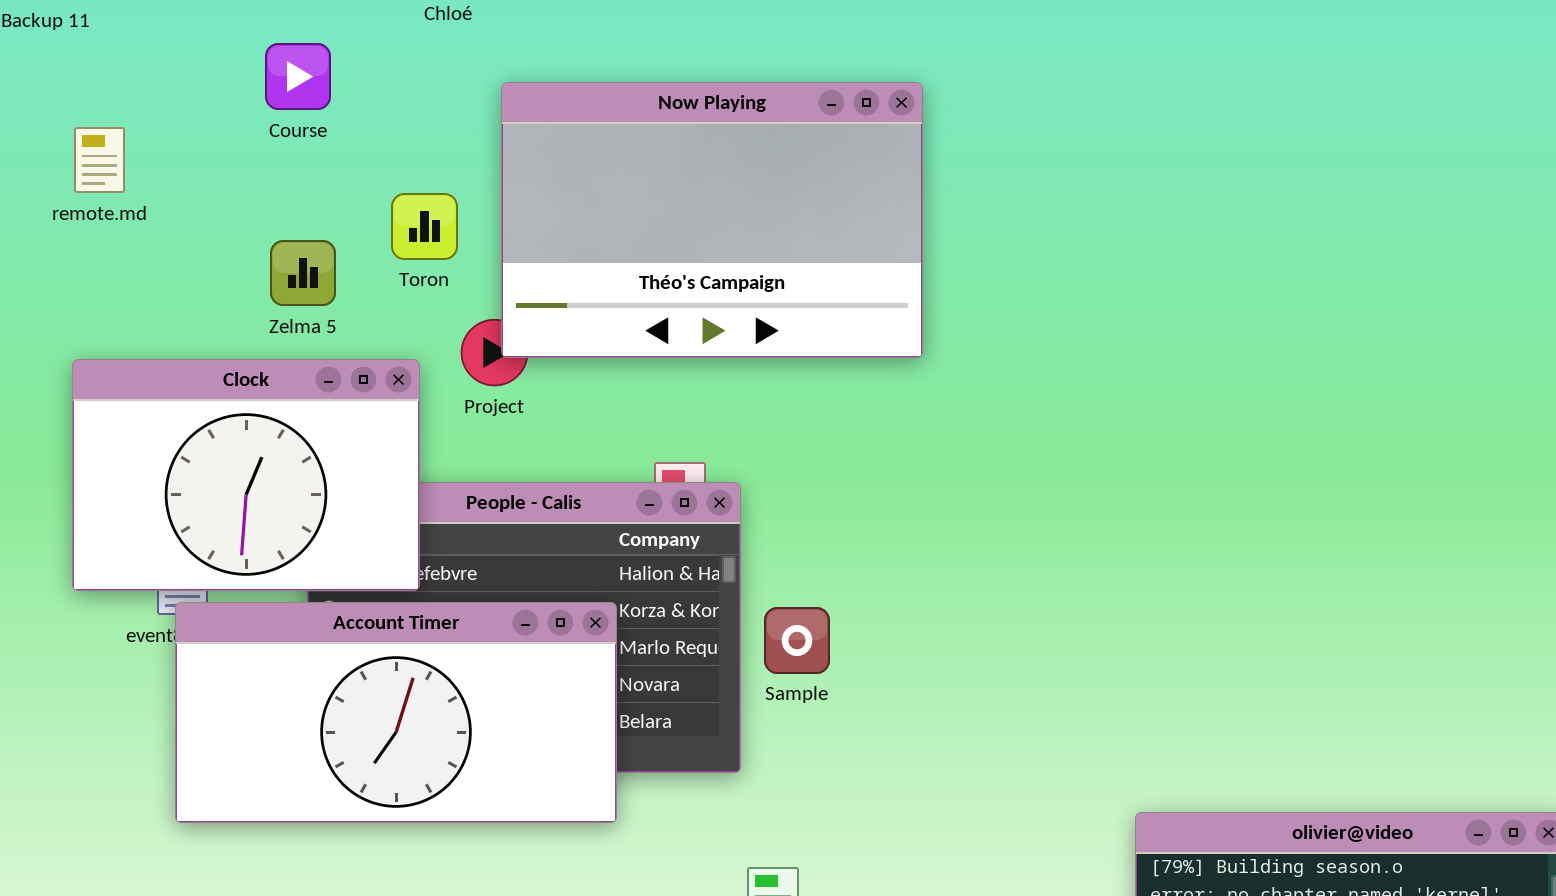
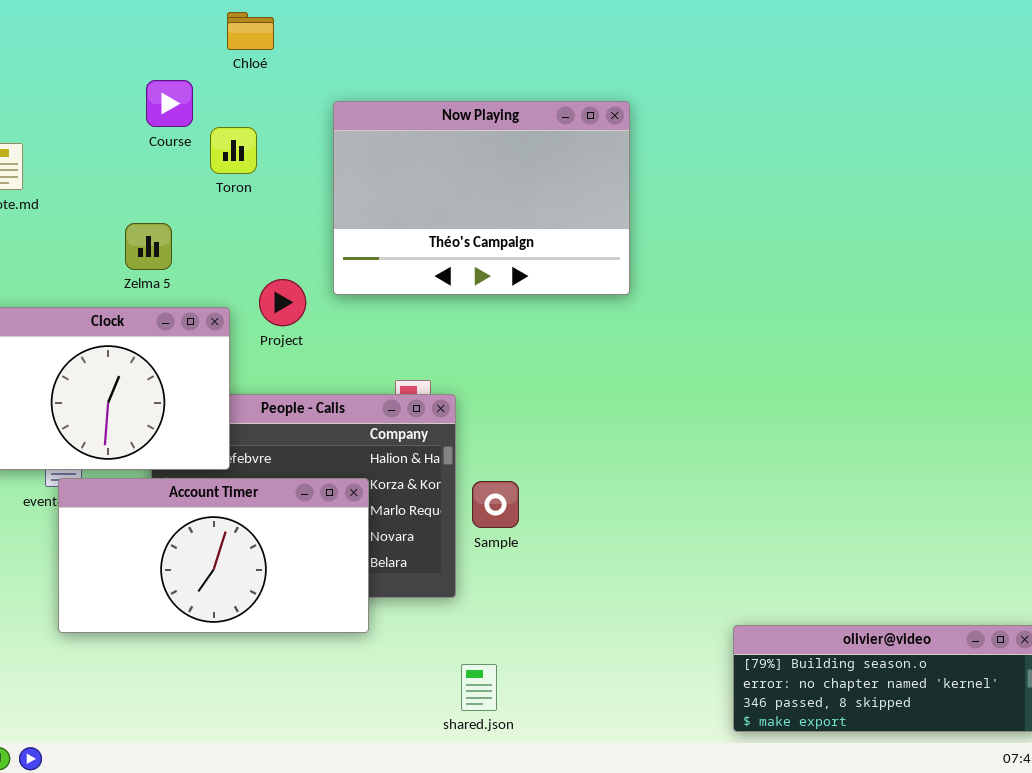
Course: [265,43,331,110] -> [146,80,193,127], moved
Now Playing: [501,82,923,358] -> [333,101,630,295], moved
Toron: [391,193,458,260] -> [210,127,257,174], moved

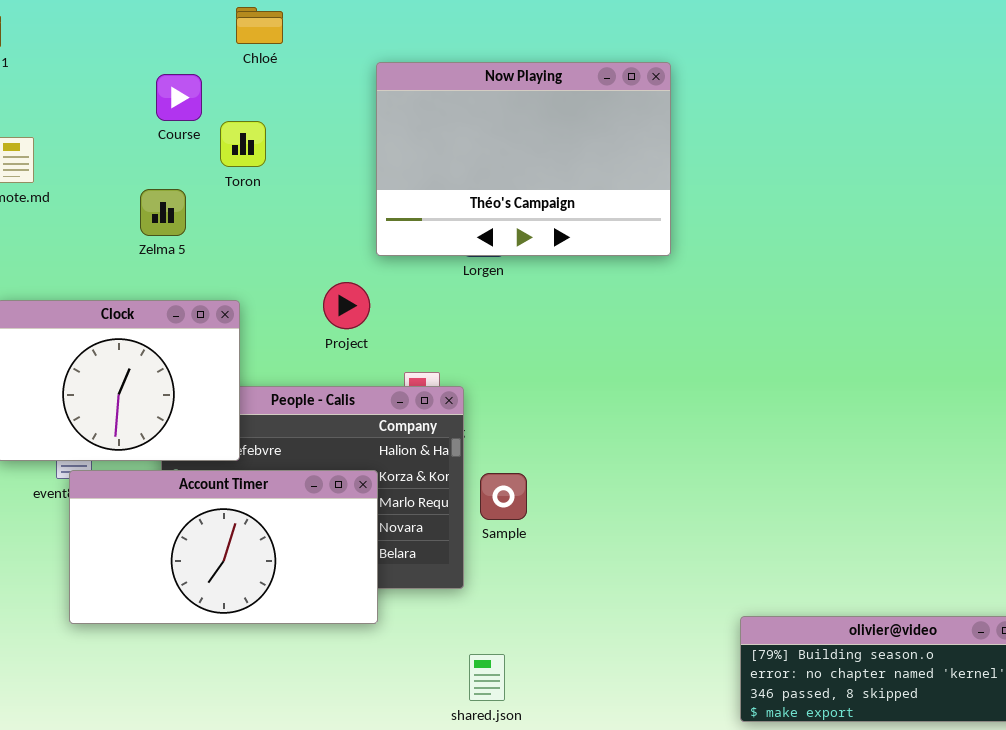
Now Playing: [333,101,630,295] -> [376,62,671,256], moved
Zelma 5: [125,223,172,270] -> [140,189,186,236], moved
Project: [259,279,306,326] -> [323,282,370,329], moved

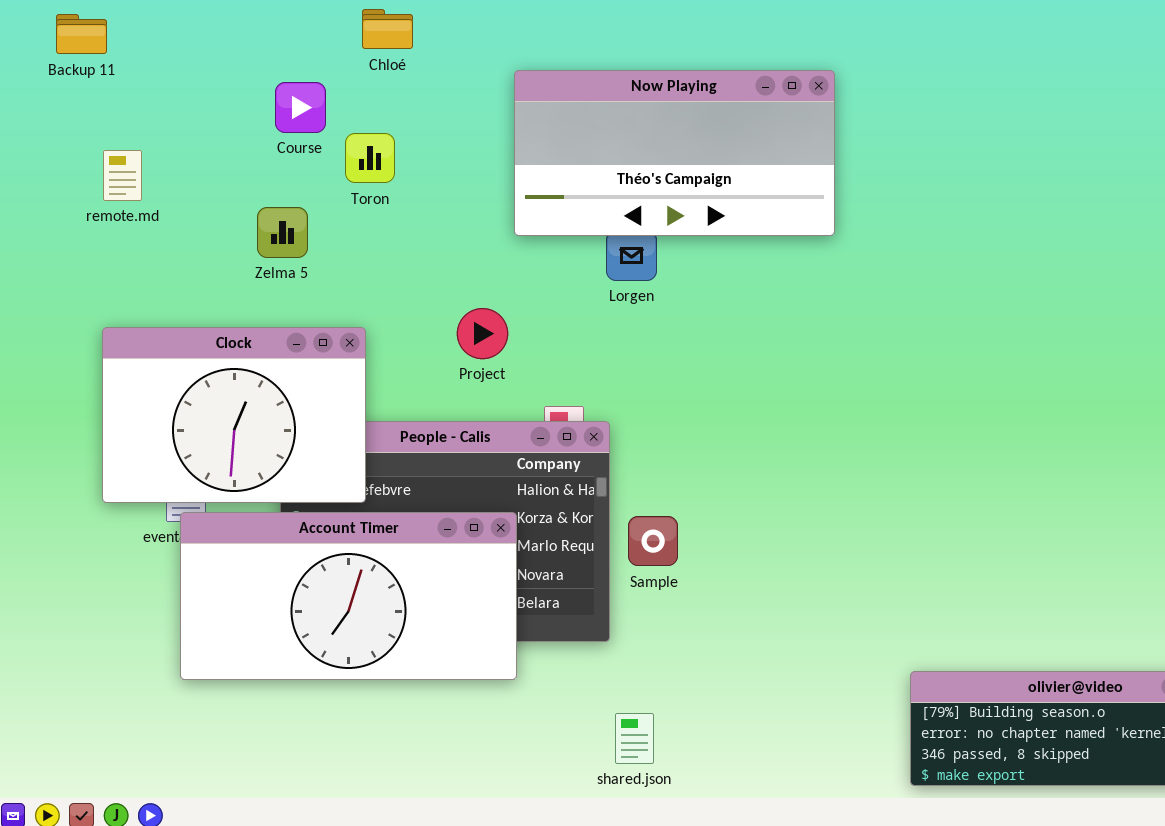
Now Playing: [376,62,671,256] -> [514,70,835,236], resized

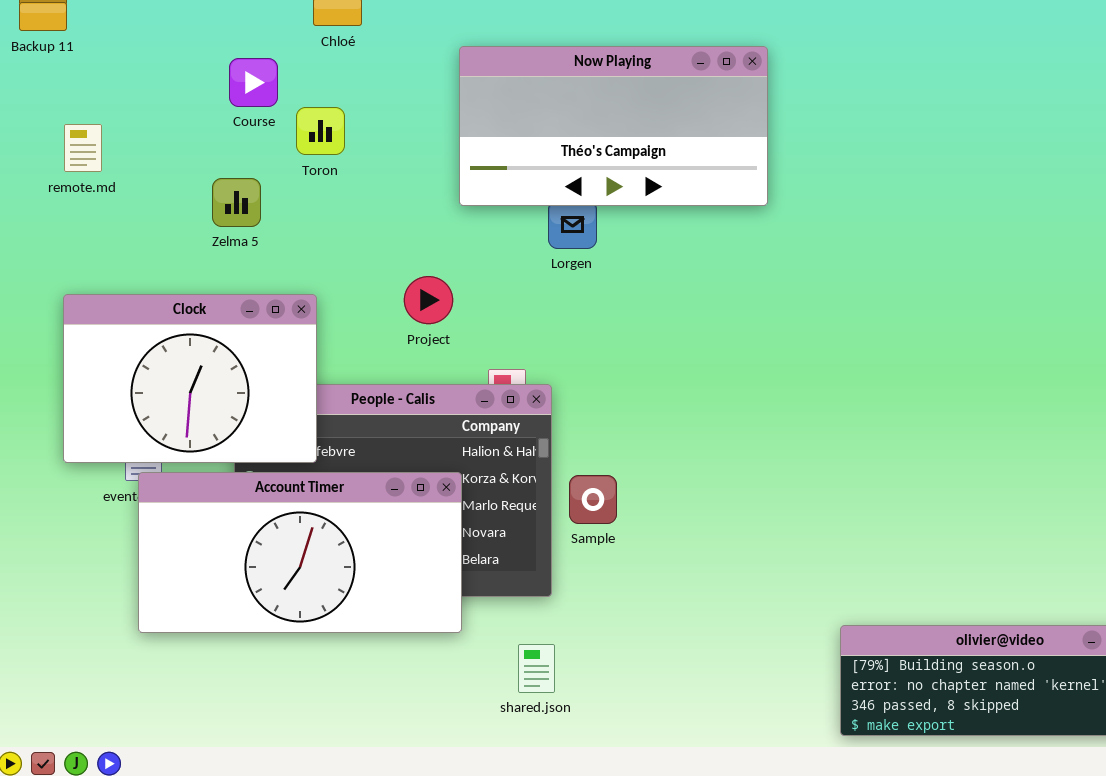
shared.json: [615,713,654,764] -> [518,644,555,693], moved

